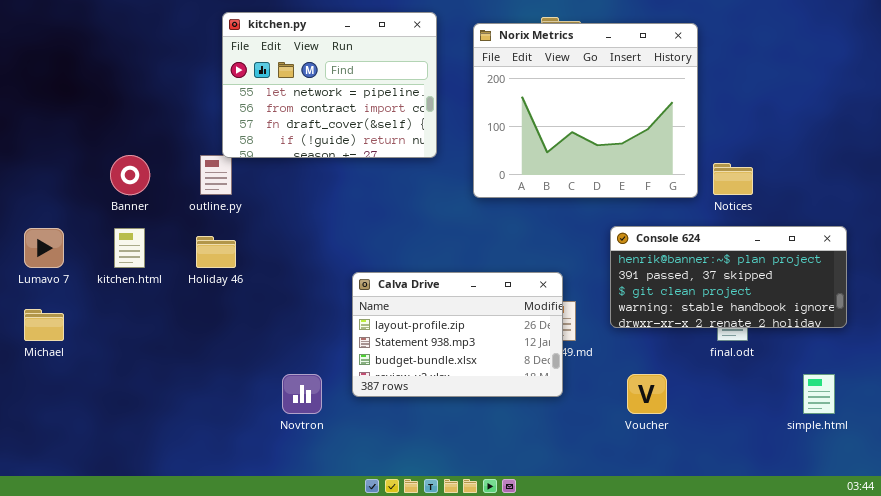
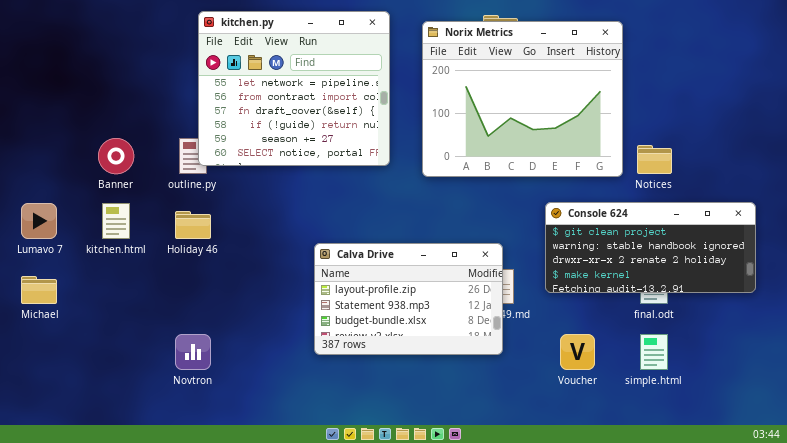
kitchen.py: [222,12,437,158] -> [198,11,390,166], resized
Console 624: [610,226,847,328] -> [545,202,756,293], scrolled down 2 rows
Novtron: [282,374,322,414] -> [175,334,211,370], moved
simple.html: [803,374,835,414] -> [640,334,668,370], moved

